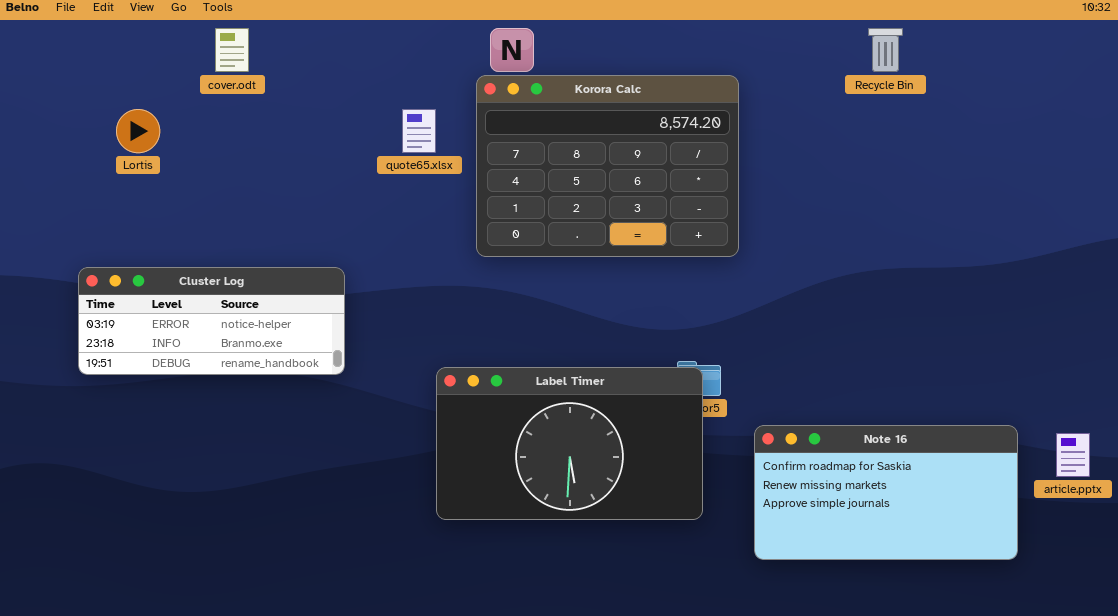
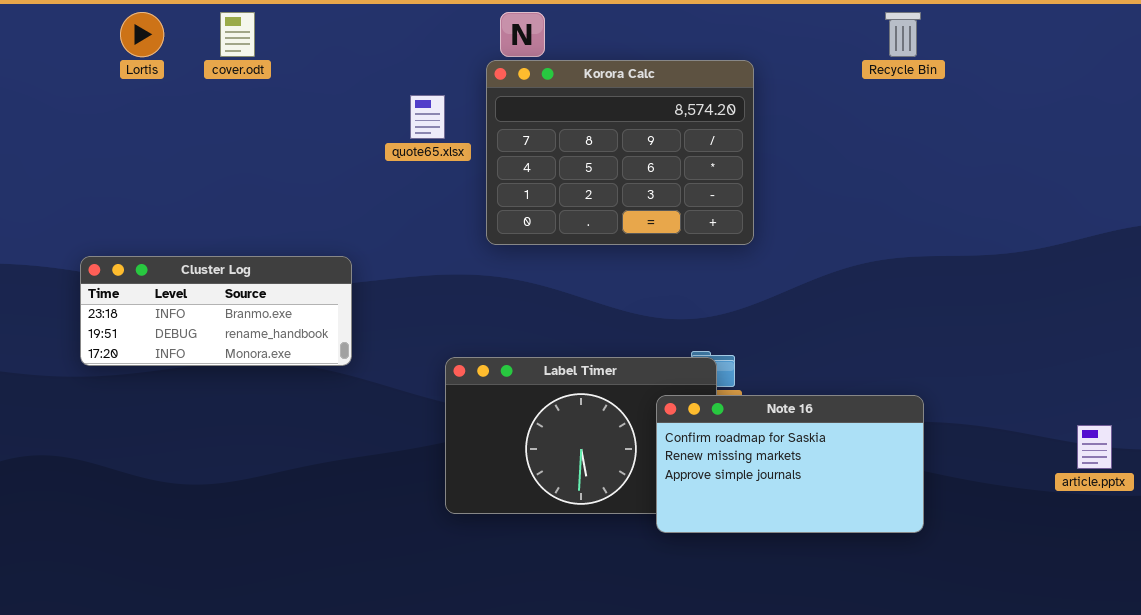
Lortis: [116,109,160,153] -> [120,12,164,57], moved
Cluster Log: [78,267,345,375] -> [80,256,352,366], scrolled down 1 row
Note 16: [754,425,1018,560] -> [656,395,924,533], moved

